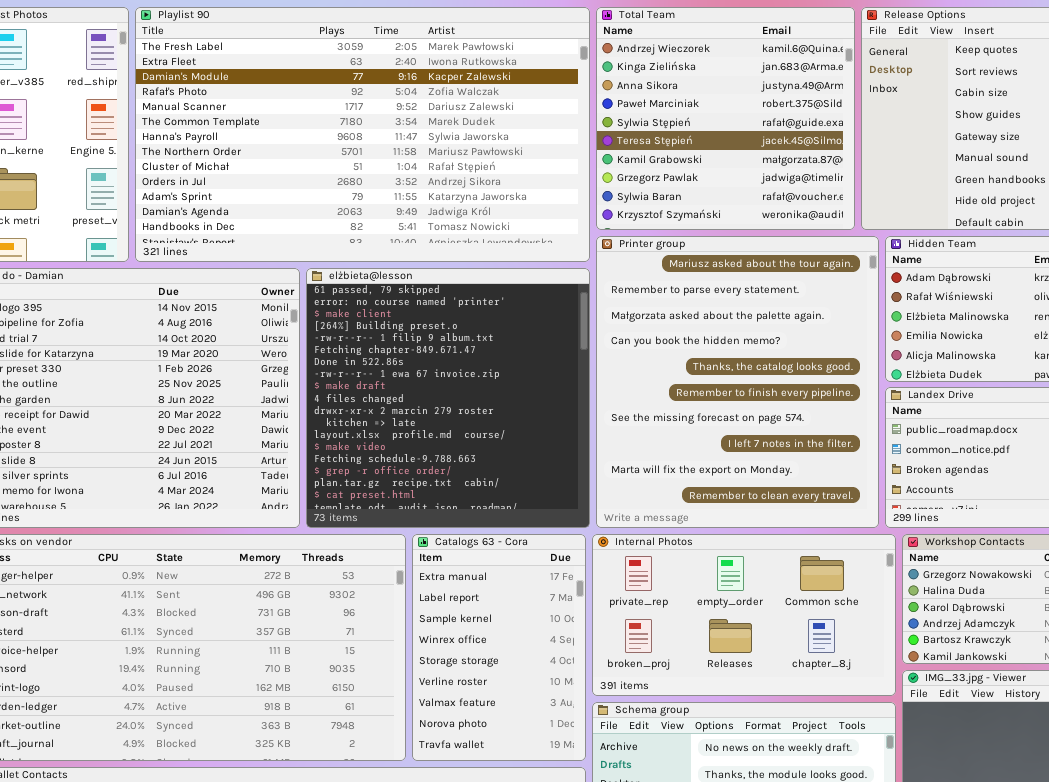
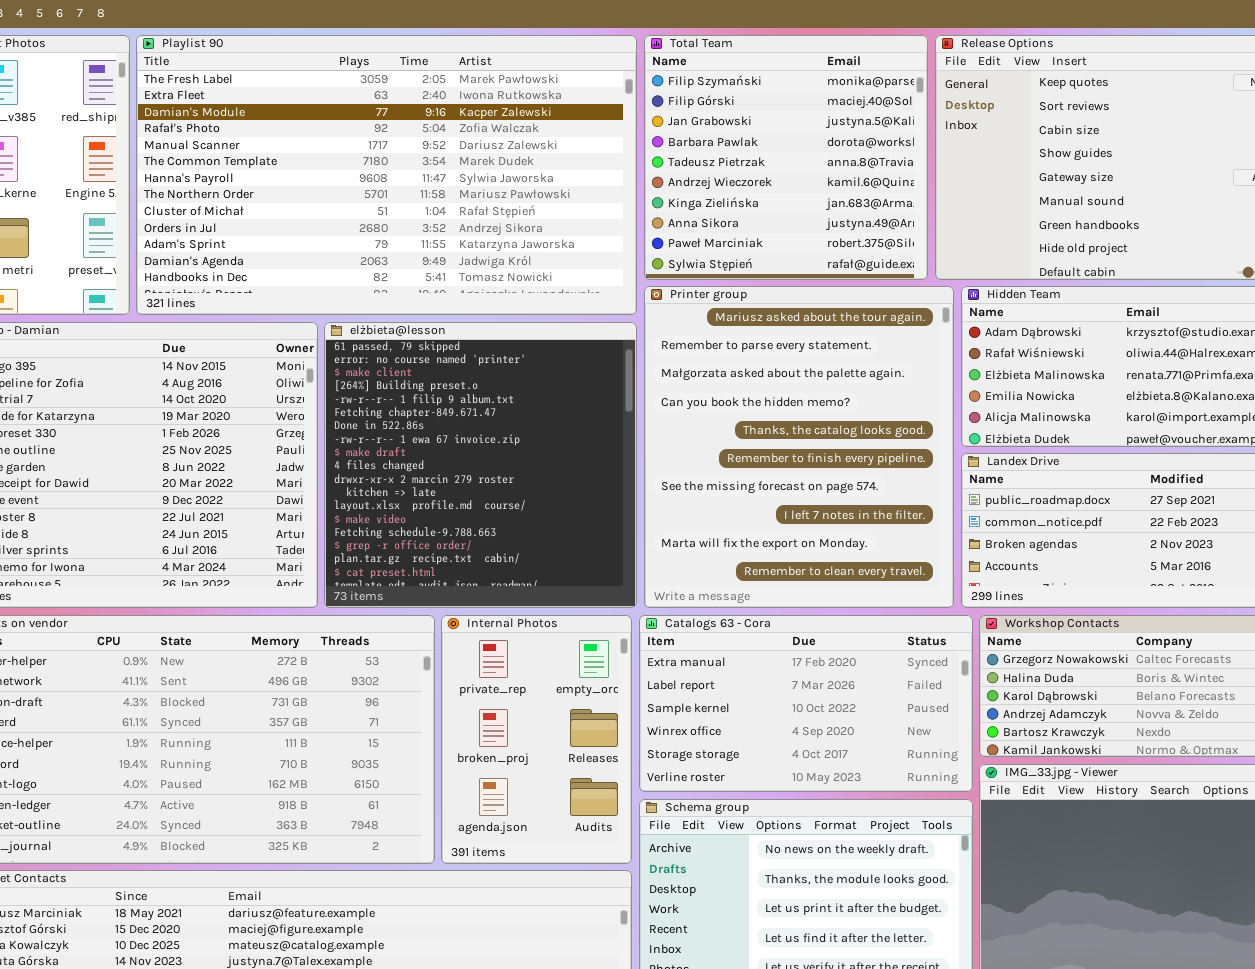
Total Team: [596,7,855,230] -> [644,35,928,280], scrolled up 5 rows
Catalogs 63 - Cora: [412,534,586,761] -> [639,615,973,792], moved, resized
Internal Photos: [592,534,896,696] -> [441,615,632,864], moved, resized

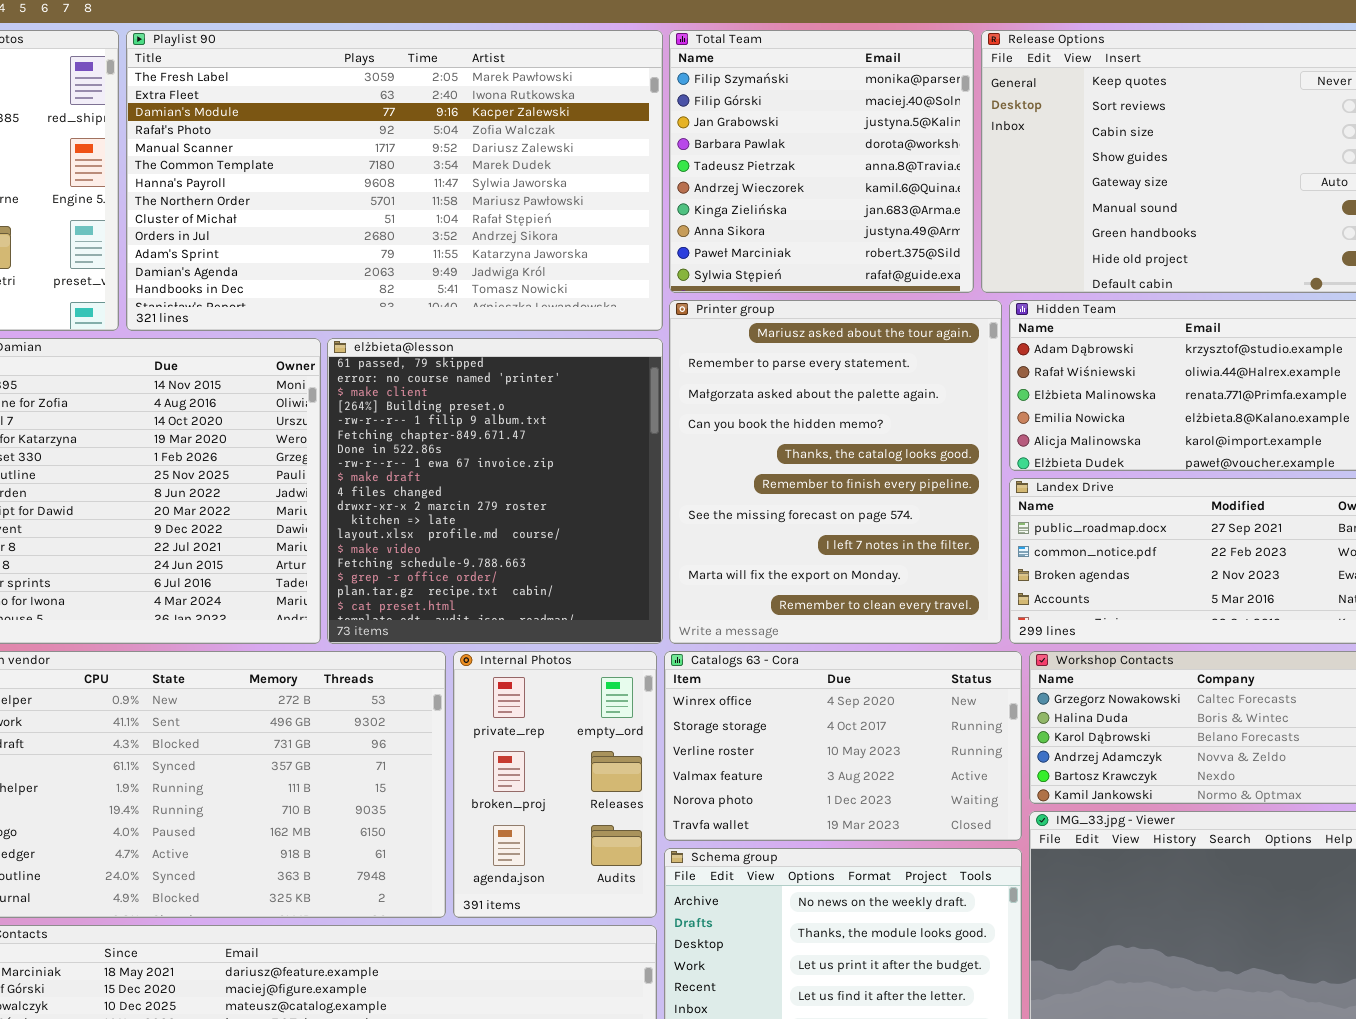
Catalogs 63 - Cora: [639,615,973,792] -> [664,651,1022,841], scrolled down 3 rows

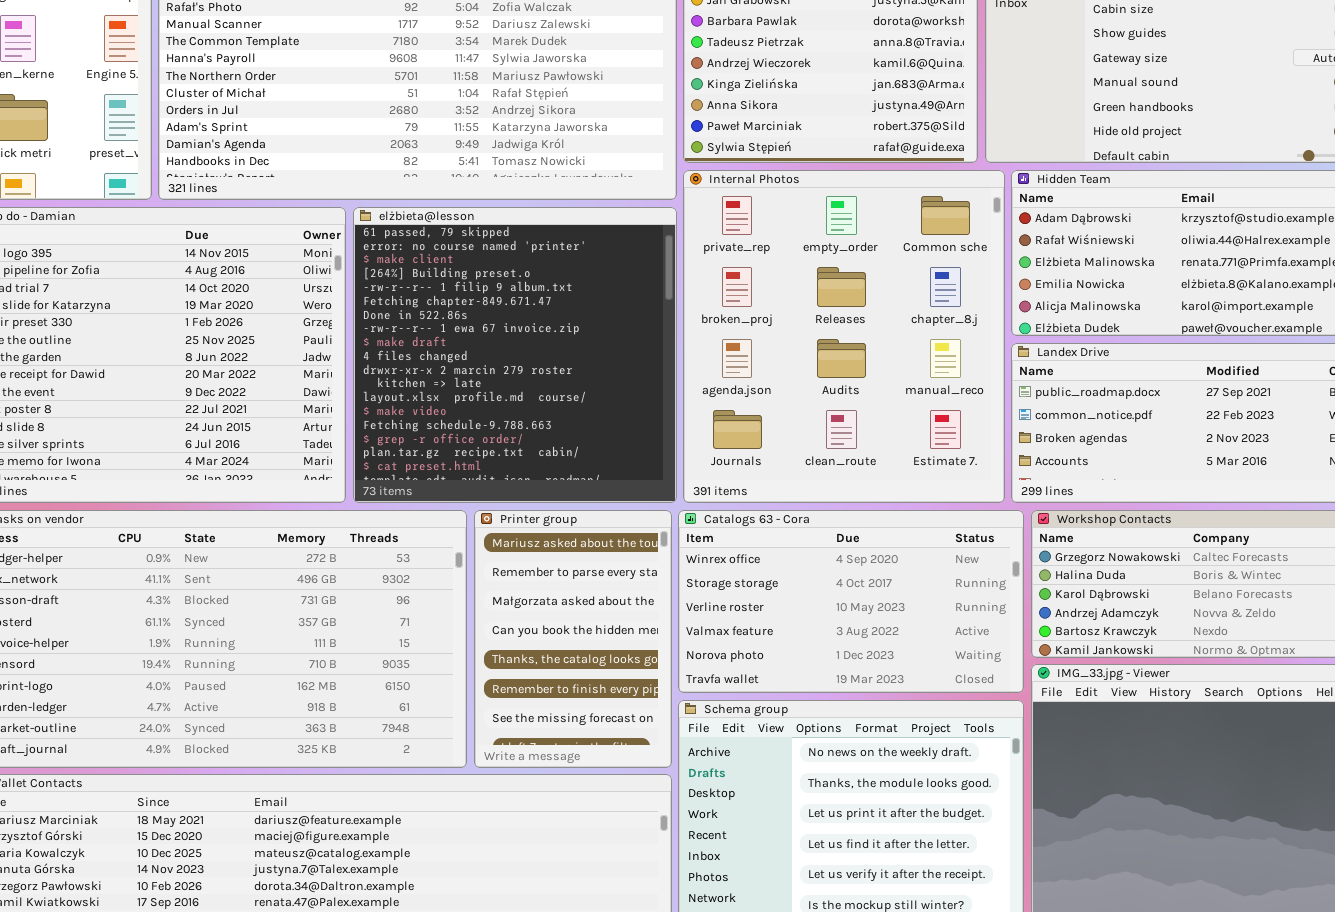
Printer group: [669,300,1002,644] -> [474,510,672,768], moved, resized
Internal Photos: [453,651,657,918] -> [683,170,1005,503], moved, resized

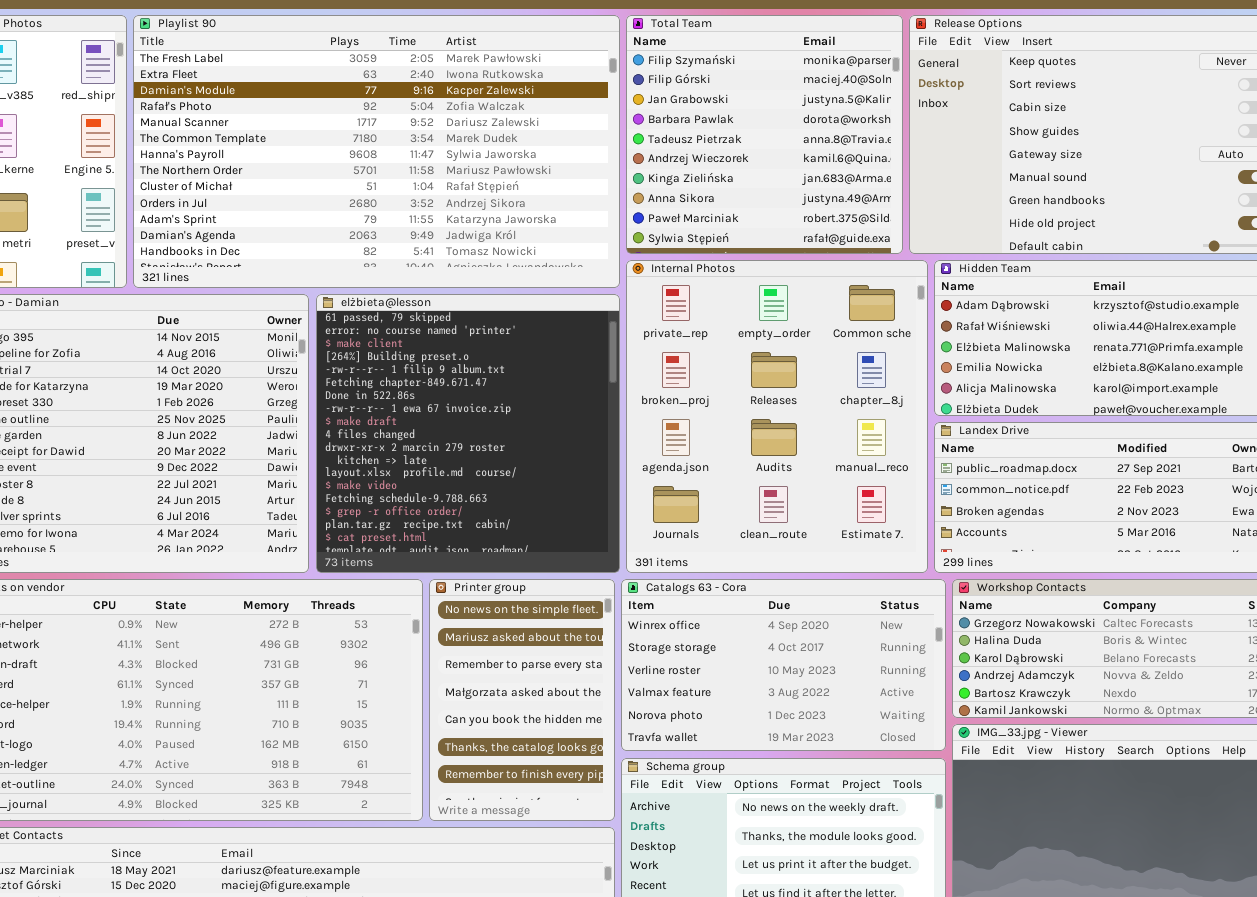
Printer group: [474,510,672,768] -> [429,579,615,821], scrolled up 1 row

